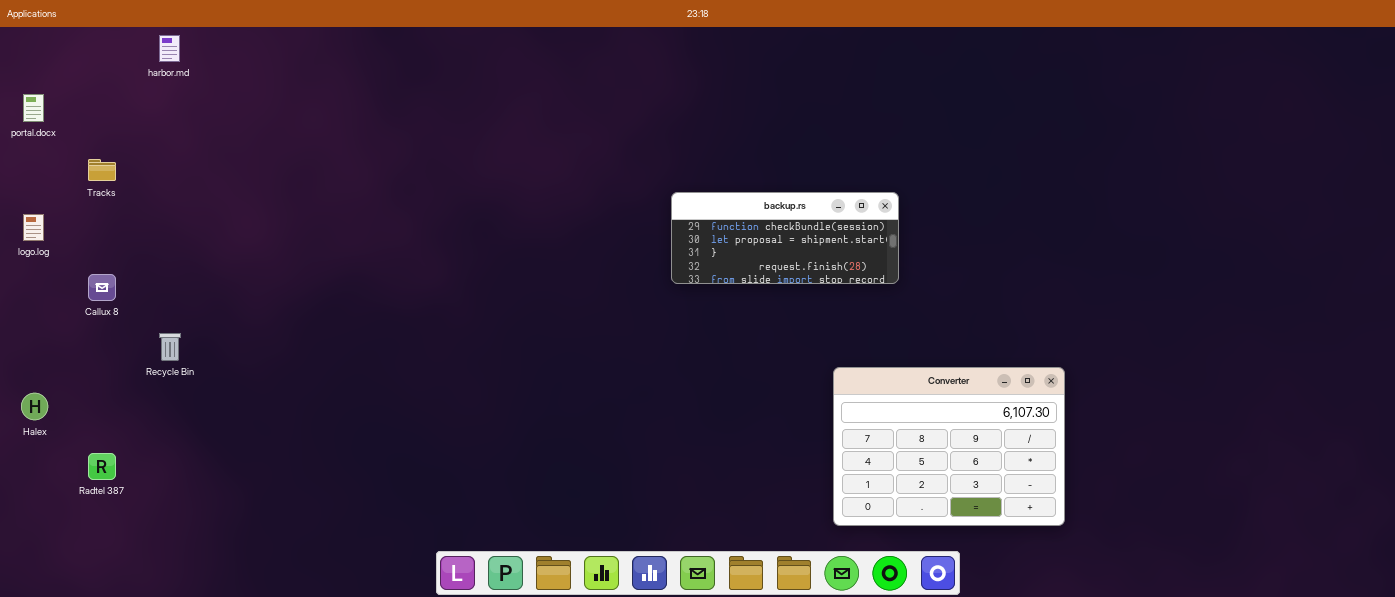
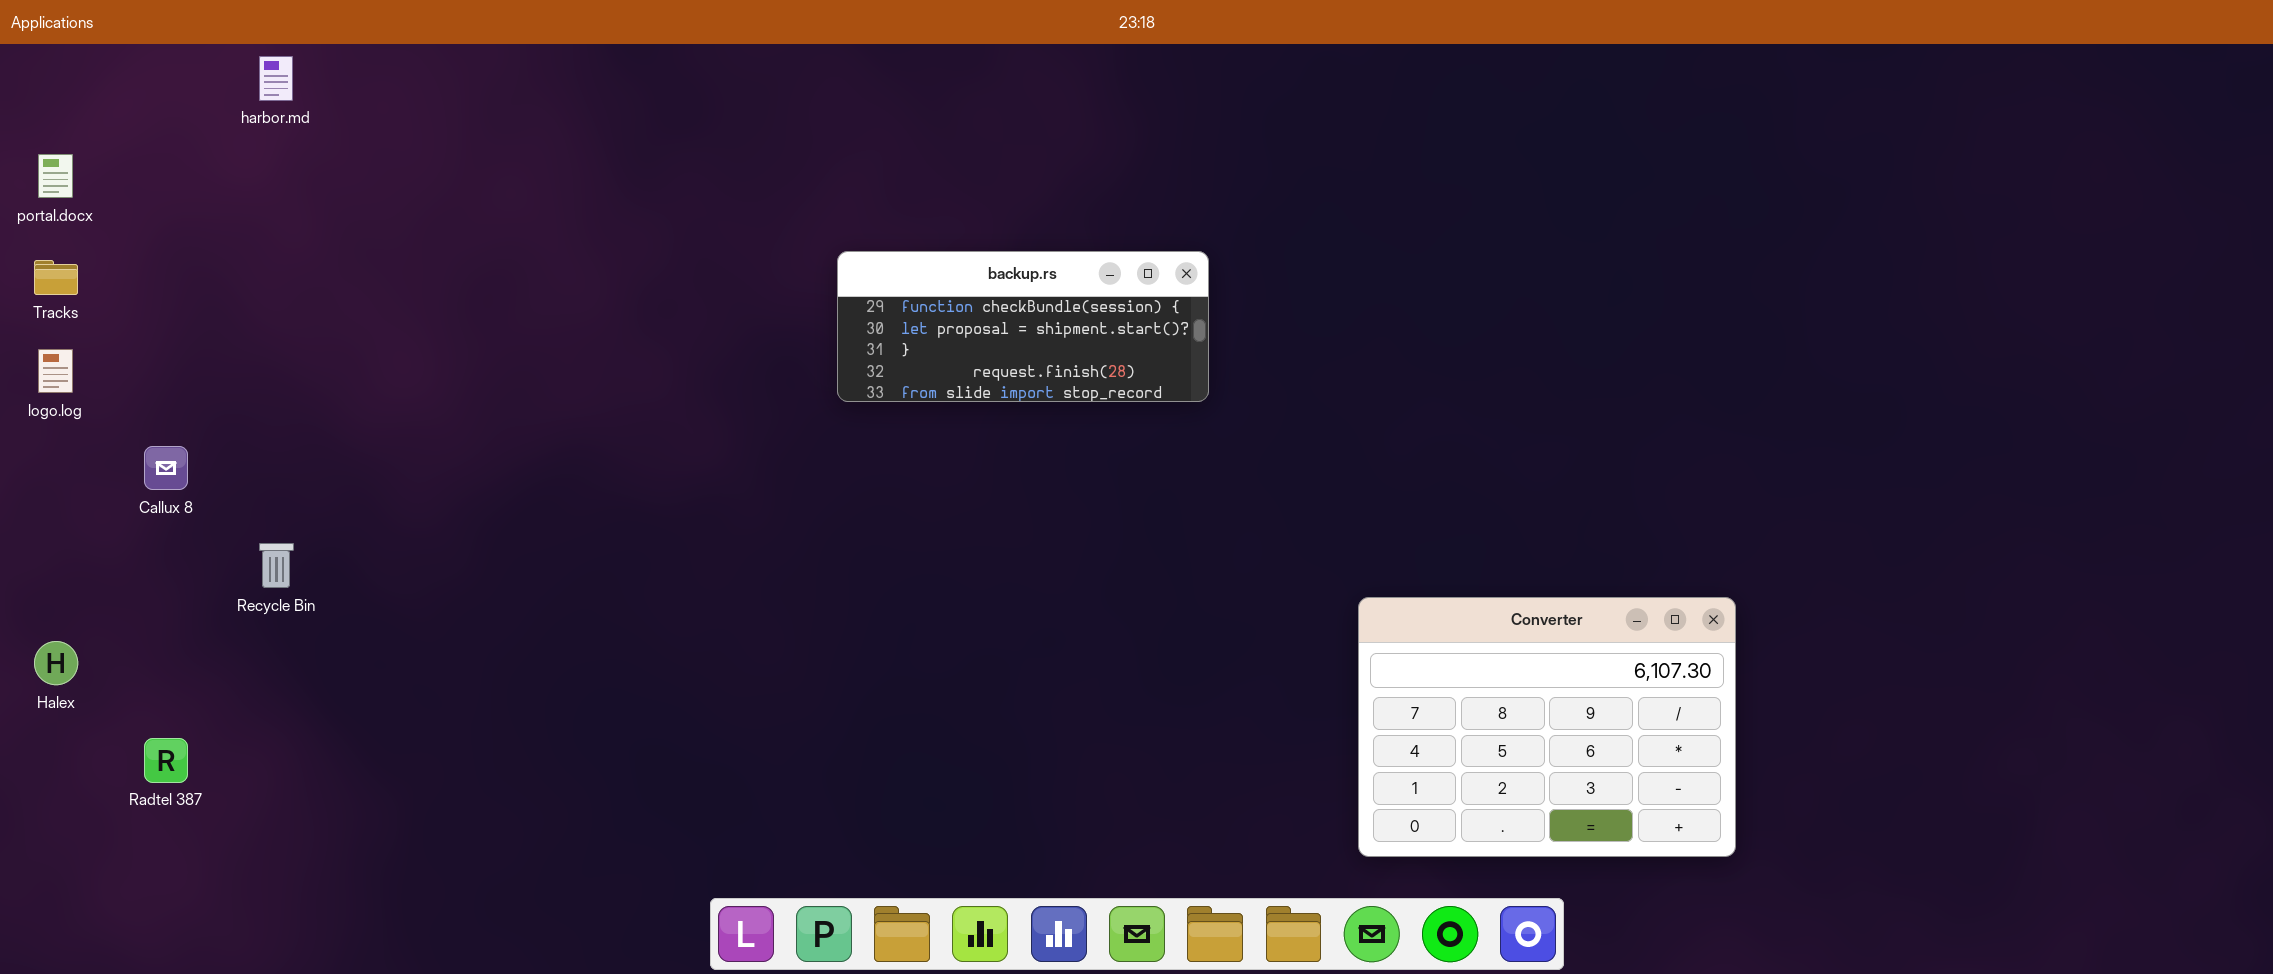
Tracks: [88,159,116,181] -> [34,260,78,295], moved
backup.rs: [671,192,899,284] -> [837,251,1209,402], moved

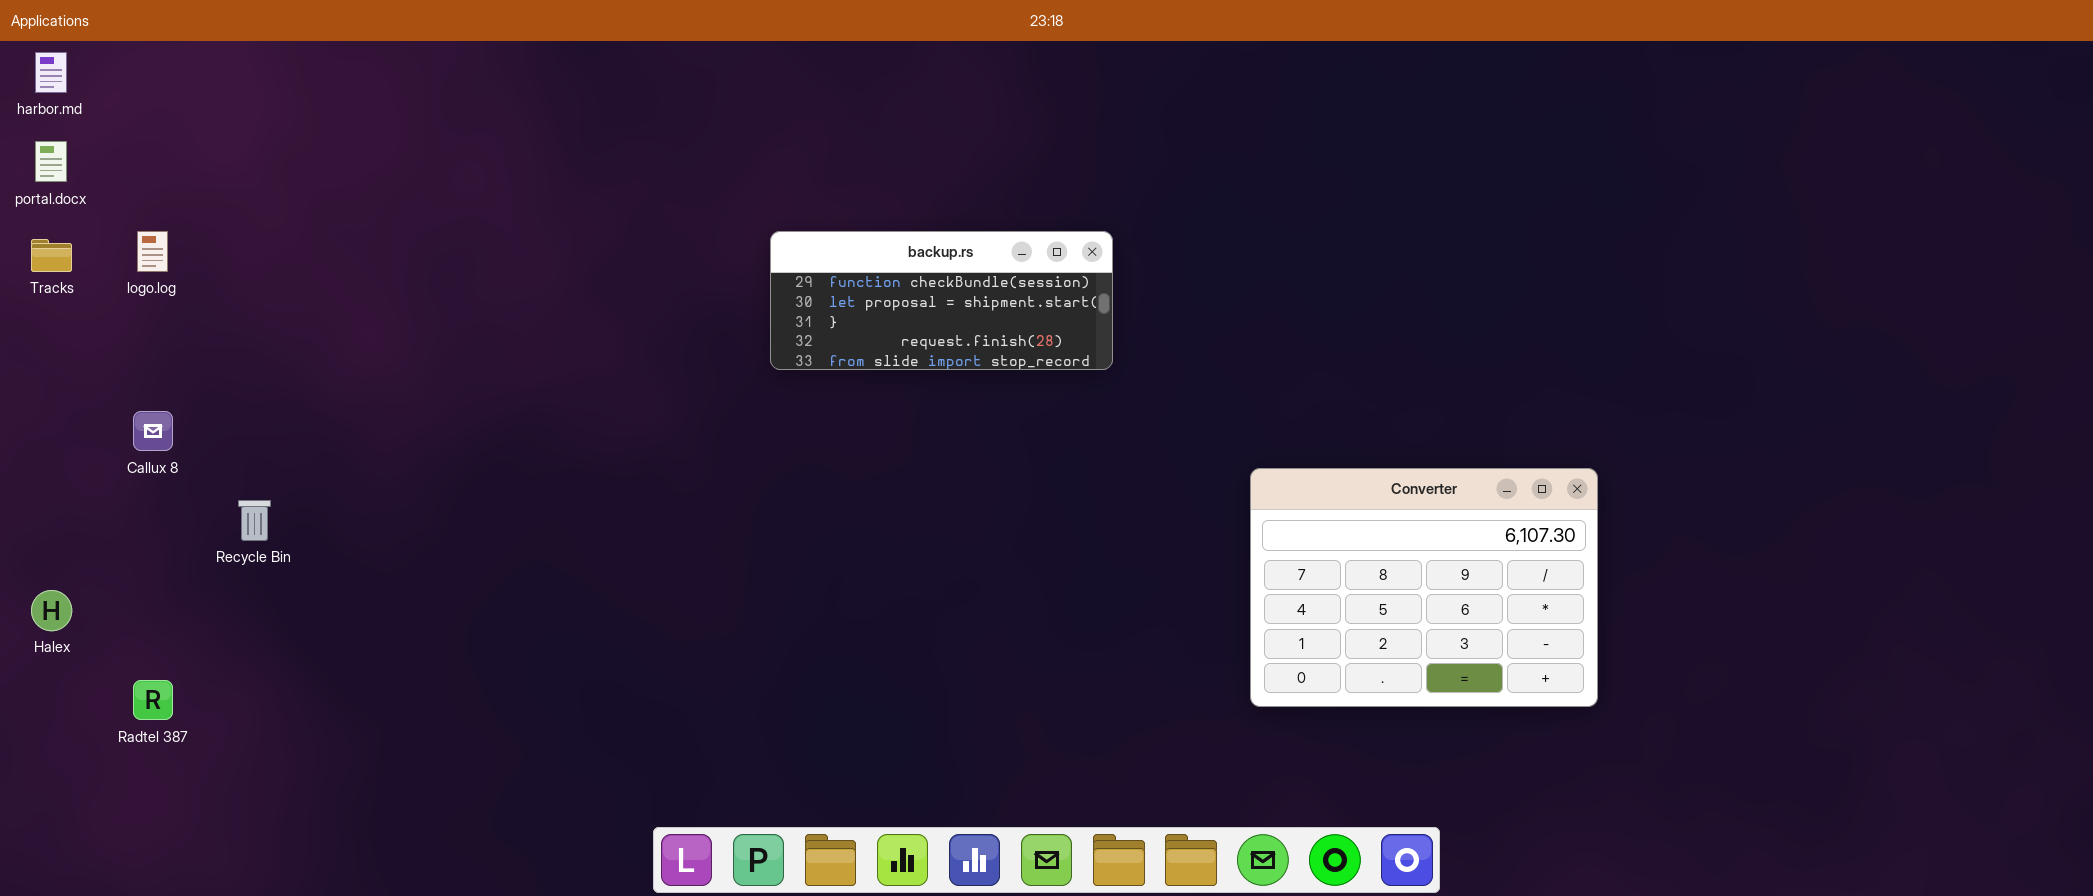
harbor.md: [259,56,293,101] -> [35,52,67,93], moved
logo.log: [38,349,73,393] -> [137,231,168,272], moved
Converter: [1358,597,1736,857] -> [1250,468,1598,707], moved

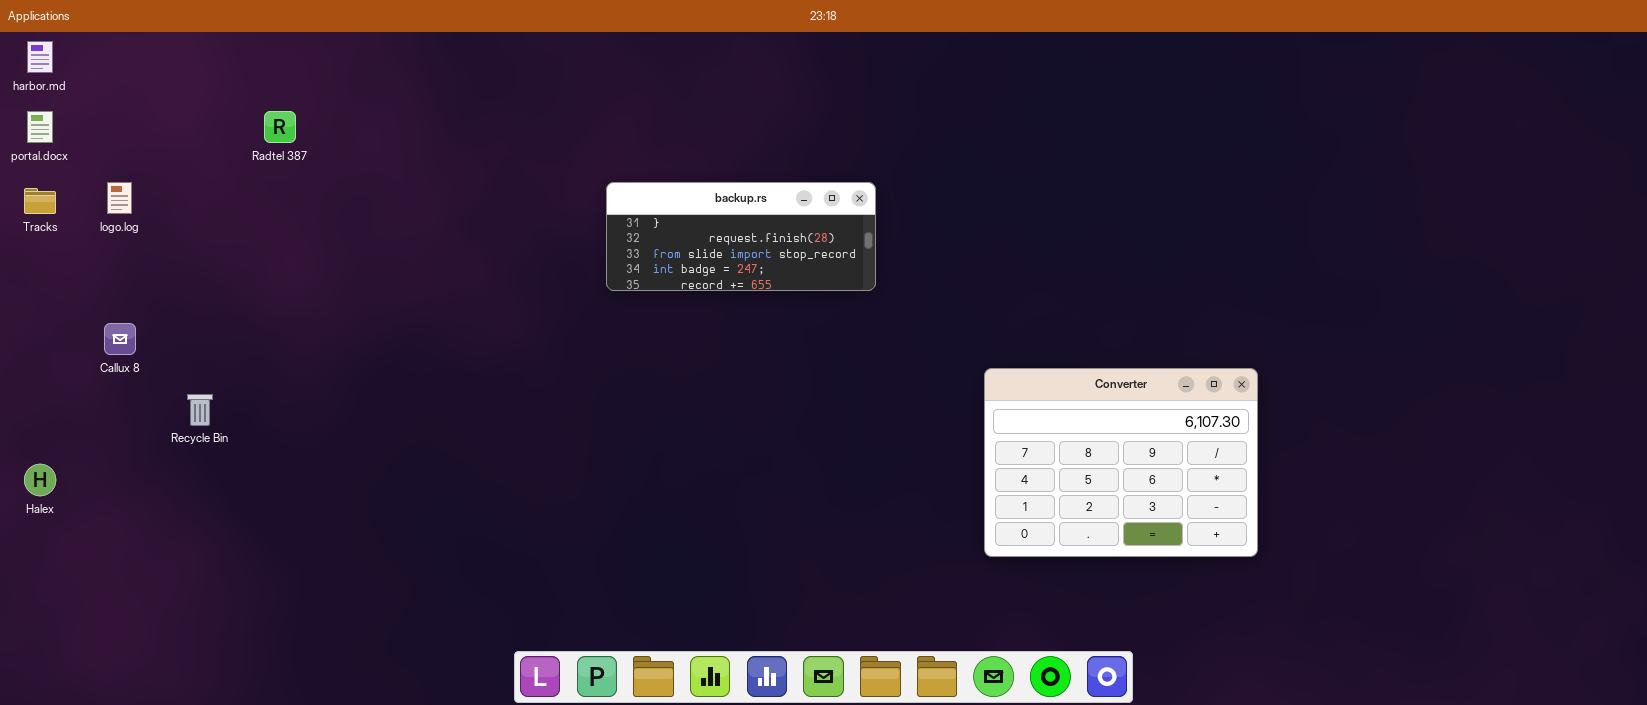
backup.rs: [770,231,1113,370] -> [606,182,876,291], scrolled down 2 rows
Radtel 387: [133,680,173,720] -> [264,111,296,143], moved

